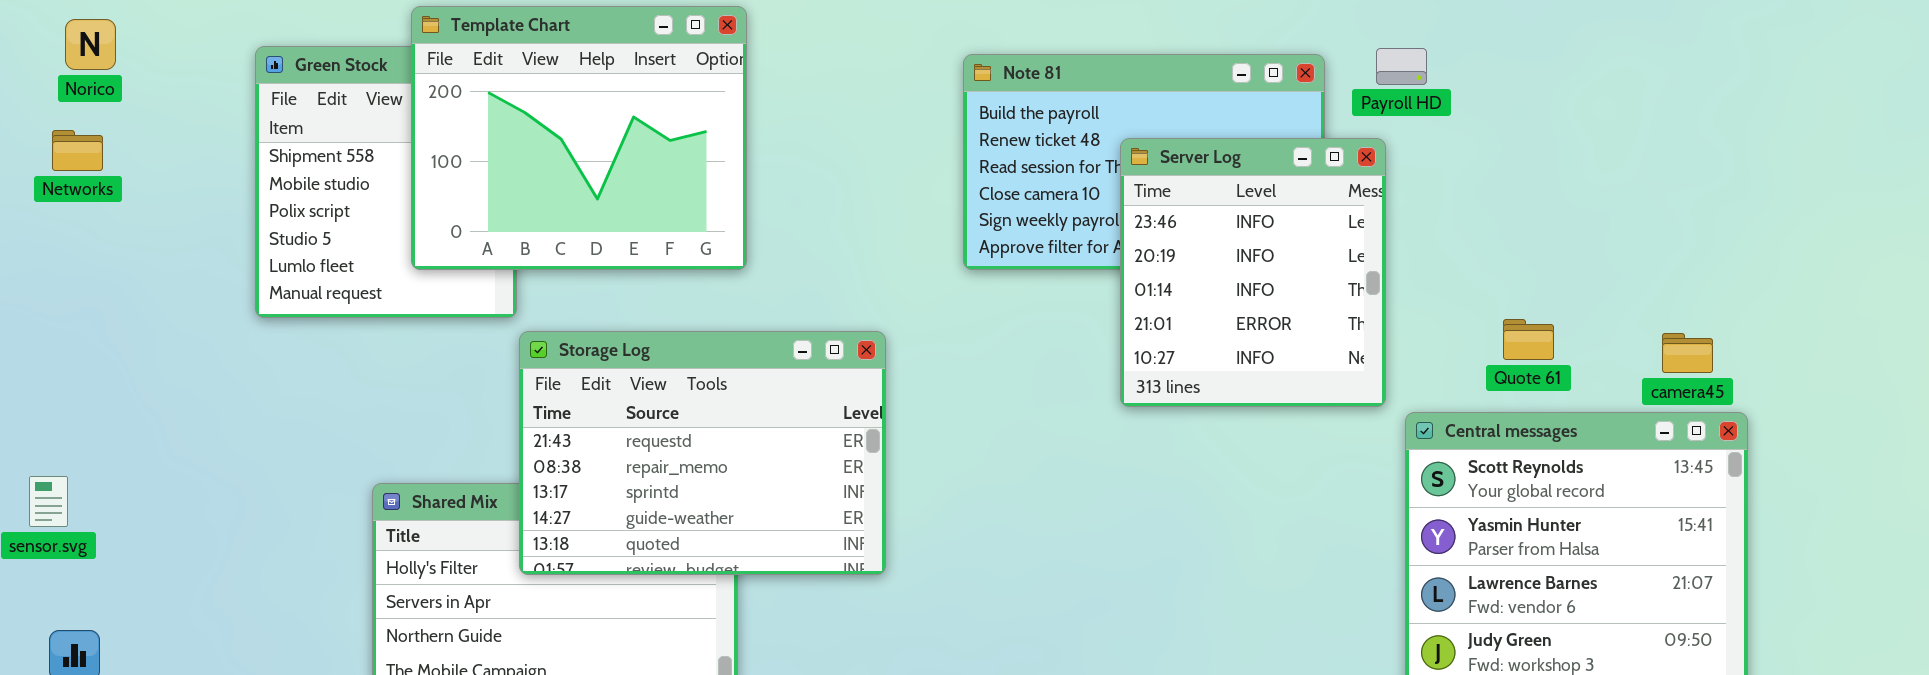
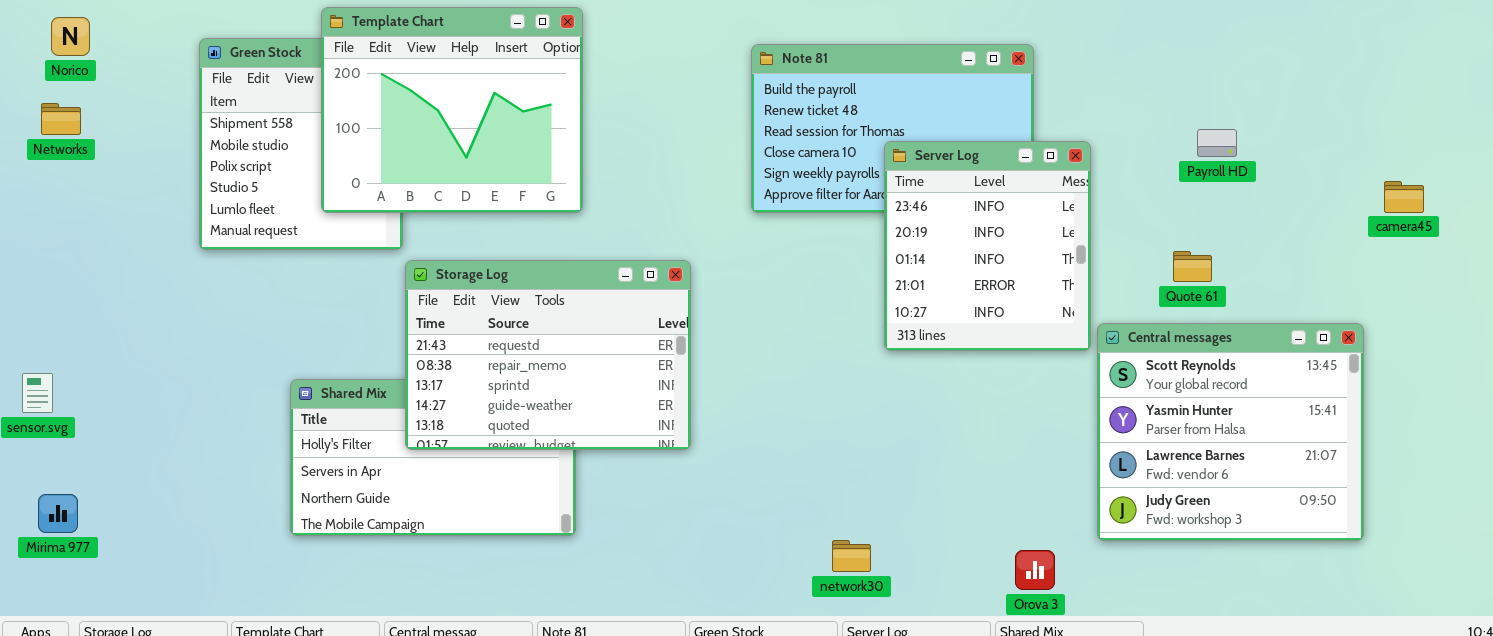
Payroll HD: [1376,48,1427,85] -> [1197,129,1237,157], moved
Server Log: [1120,138,1386,407] -> [884,141,1091,351], moved
camera45: [1662,333,1713,373] -> [1384,181,1424,213], moved

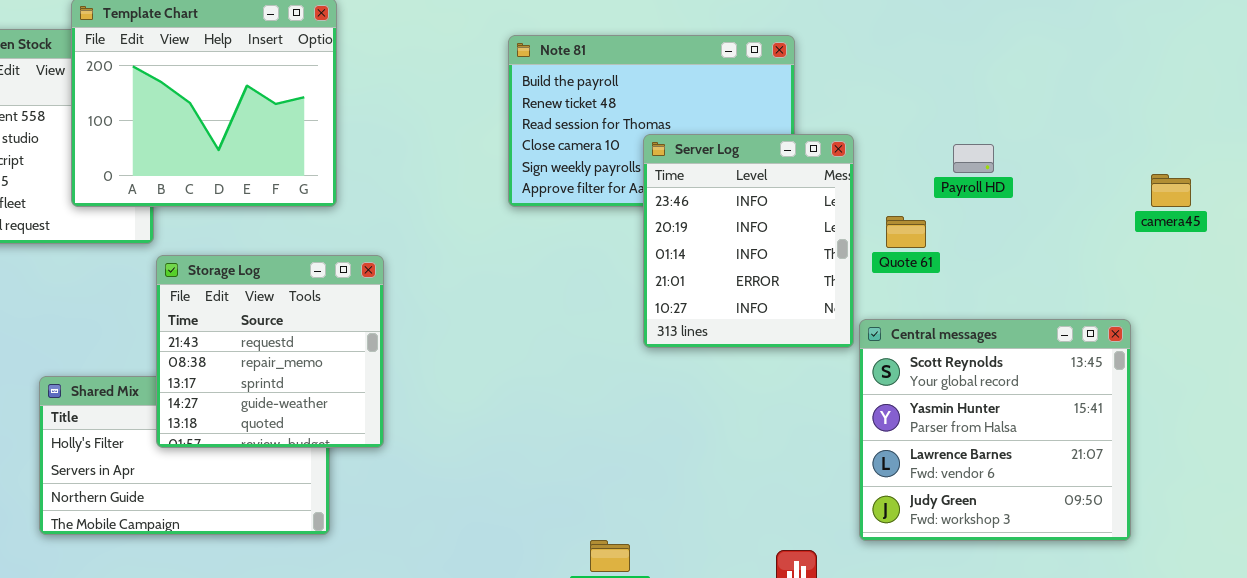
Payroll HD: [1197,129,1237,157] -> [953,144,994,173], moved
Quote 61: [1173,251,1212,282] -> [886,216,926,248], moved
Storage Log: [405,260,691,450] -> [156,255,384,448], resized

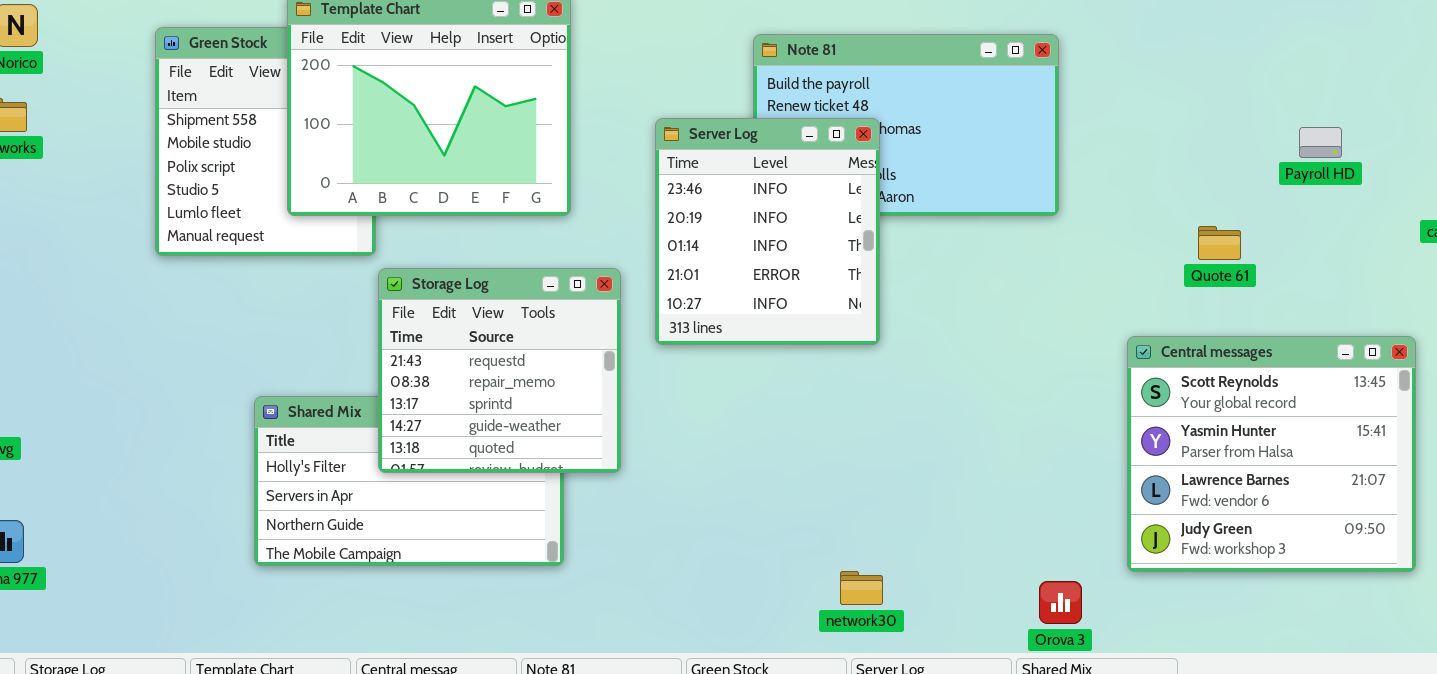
Server Log: [643,134,854,348] -> [655,118,880,345], moved
Payroll HD: [953,144,994,173] -> [1299,127,1342,158], moved
Quote 61: [886,216,926,248] -> [1198,226,1241,260], moved

